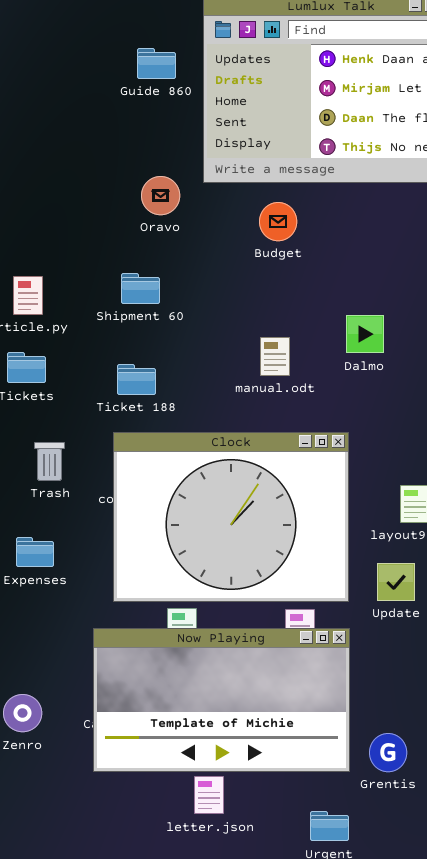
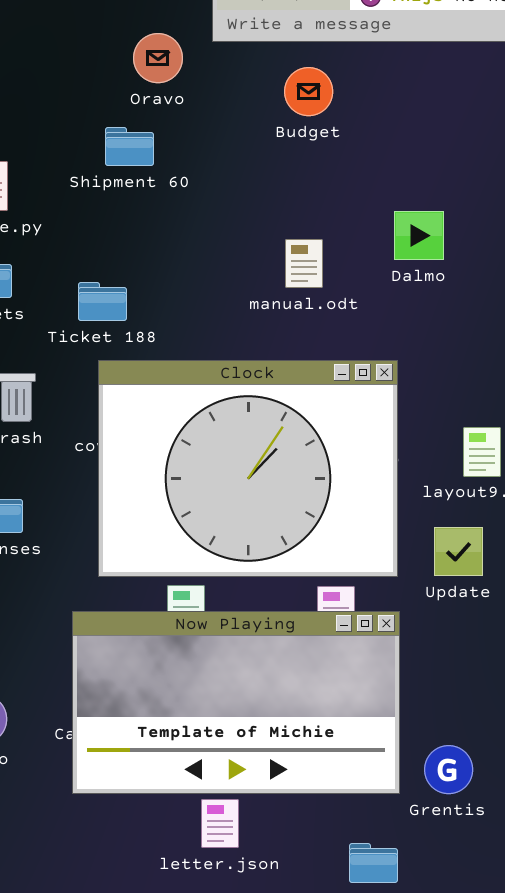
Shipment 60: [121,273,160,304] -> [105,127,154,166], moved
Ticket 188: [117,364,156,395] -> [78,282,127,321], moved

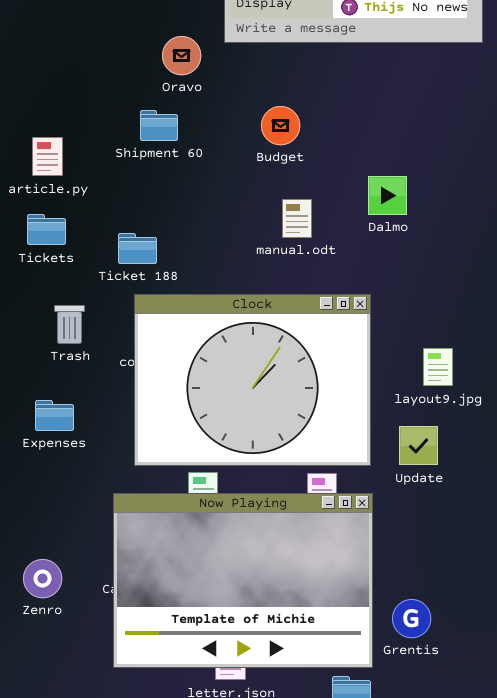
Budget: [284,67,333,116] -> [261,106,300,145], moved
Now Playing: [72,611,400,794] -> [113,493,373,668], resized

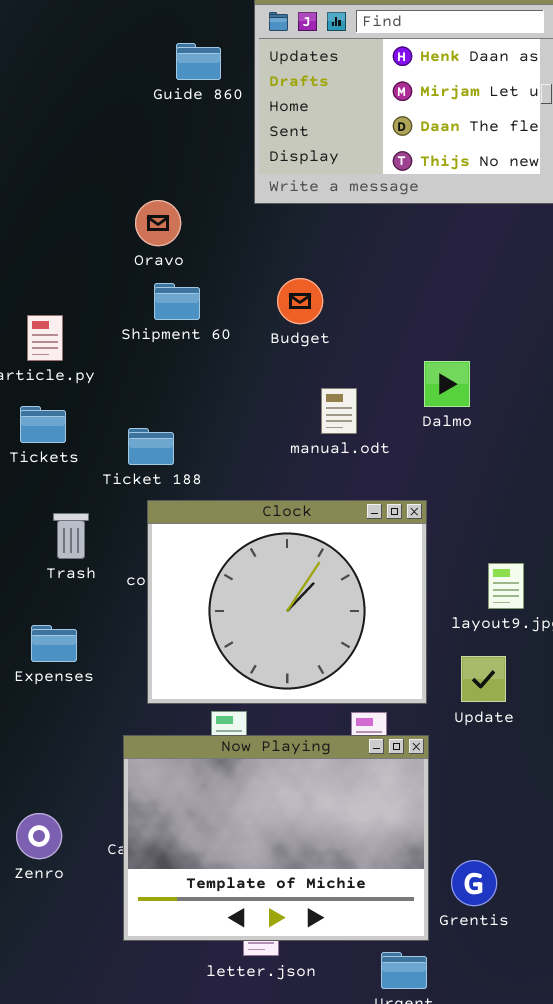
Oravo: [162,36,201,75] -> [135,200,181,246], moved
Budget: [261,106,300,145] -> [277,278,323,324], moved

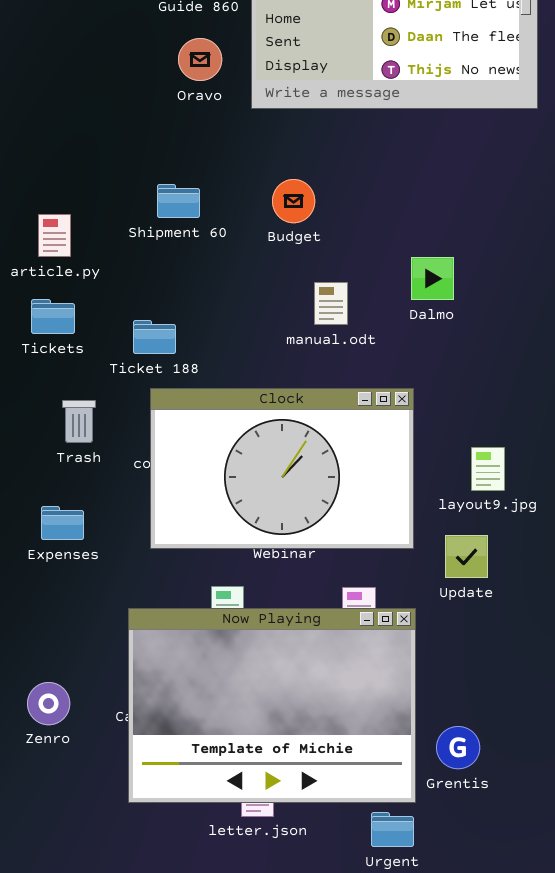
Oravo: [135,200,181,246] -> [178,38,222,81], moved
Clock: [147,500,427,704] -> [150,388,414,549], resized

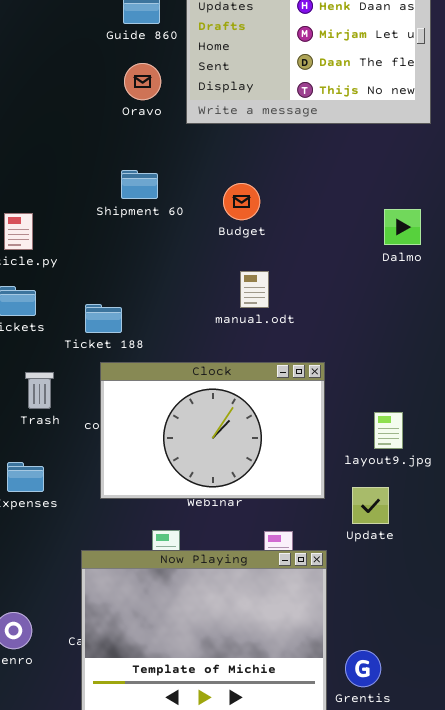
Budget: [272,179,315,223] -> [223,183,260,220], moved
Shipment 60: [157,184,200,218] -> [121,170,158,199], moved
Dalmo: [411,257,454,300] -> [384,209,421,245], moved

